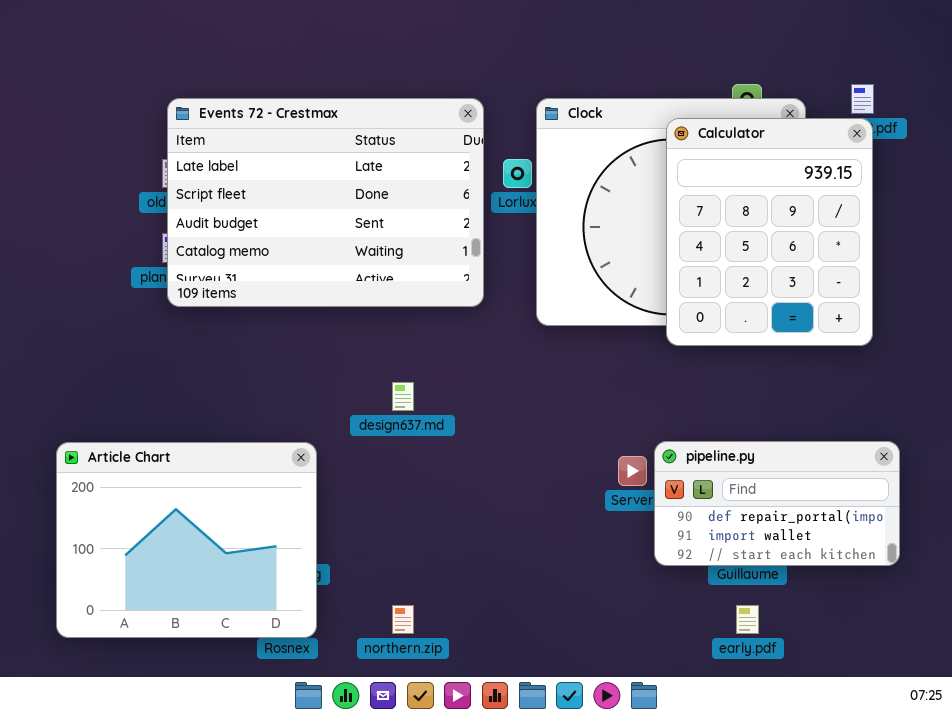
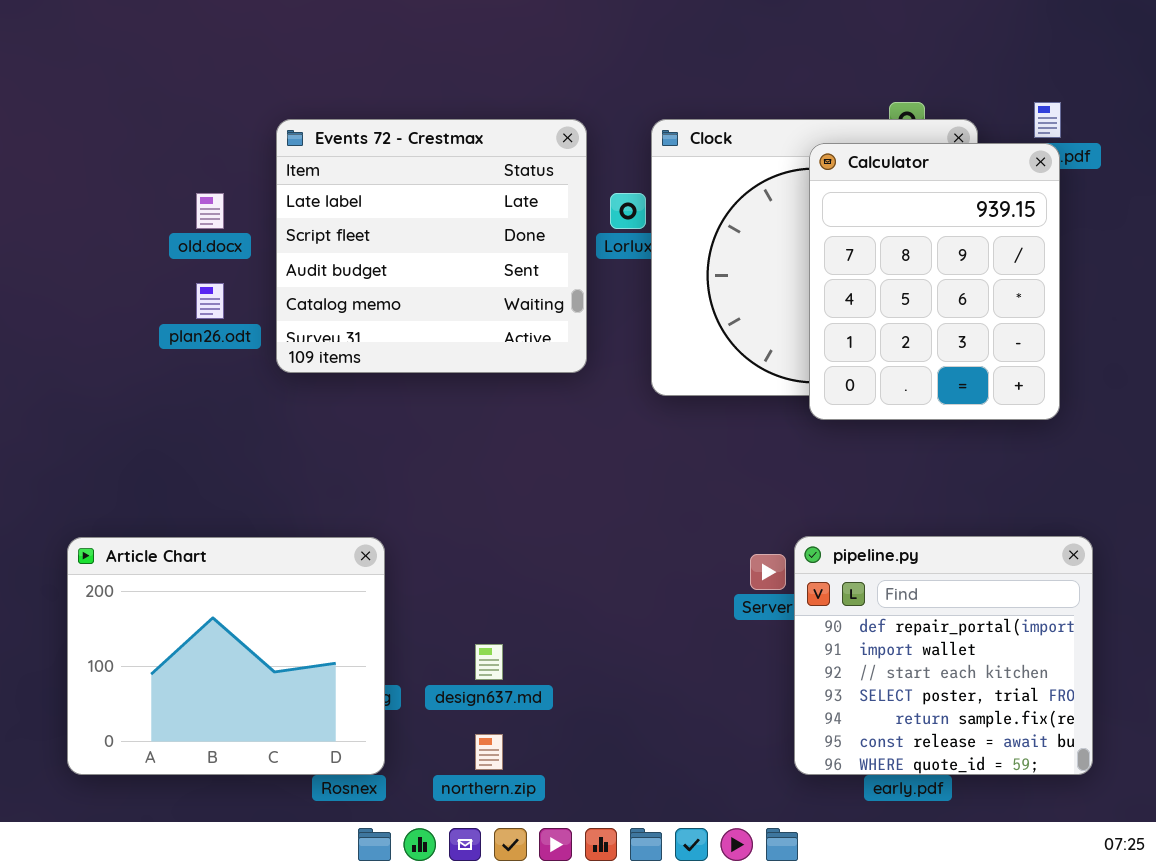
Events 72 - Crestmax: [167,98,484,307] -> [276,119,587,373], resized
design637.md: [392,382,414,411] -> [475,644,503,680], moved
pipeline.py: [654,441,900,566] -> [794,536,1093,775], resized

